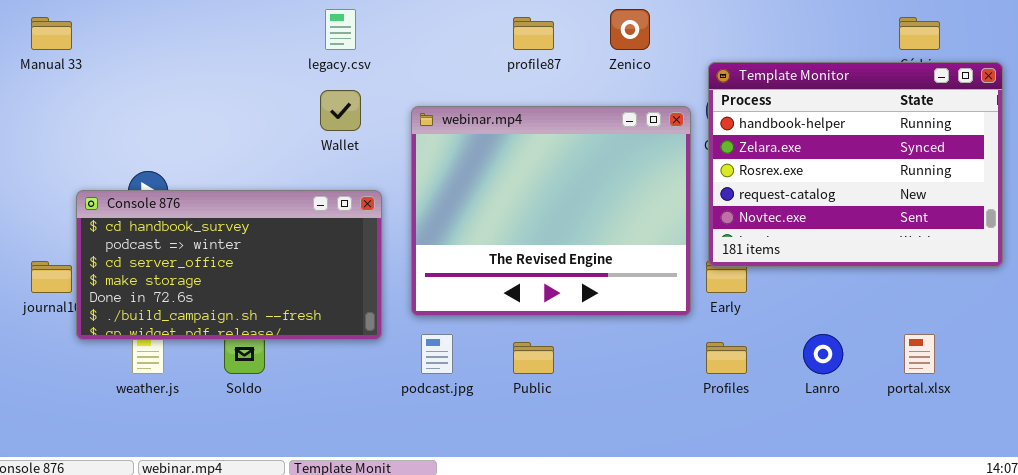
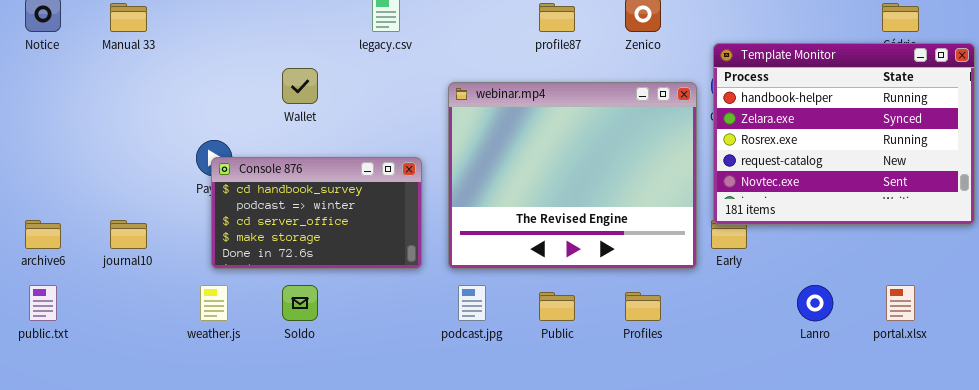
Wallet: [320,90,361,131] -> [282,68,318,104], moved
Console 876: [76,190,382,340] -> [211,157,422,269], resized
Profiles: [706,342,747,374] -> [625,292,661,321], moved

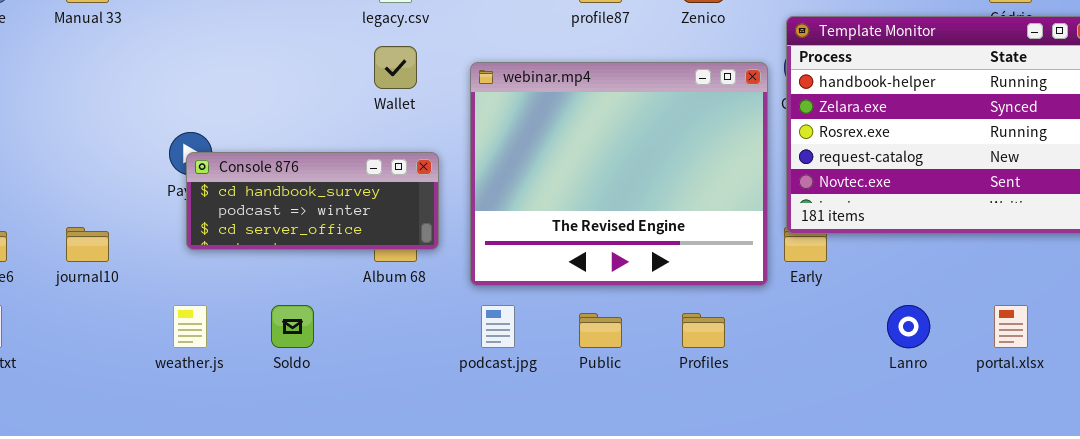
Wallet: [282,68,318,104] -> [374,46,417,89], moved
Console 876: [211,157,422,269] -> [186,152,439,250], resized

